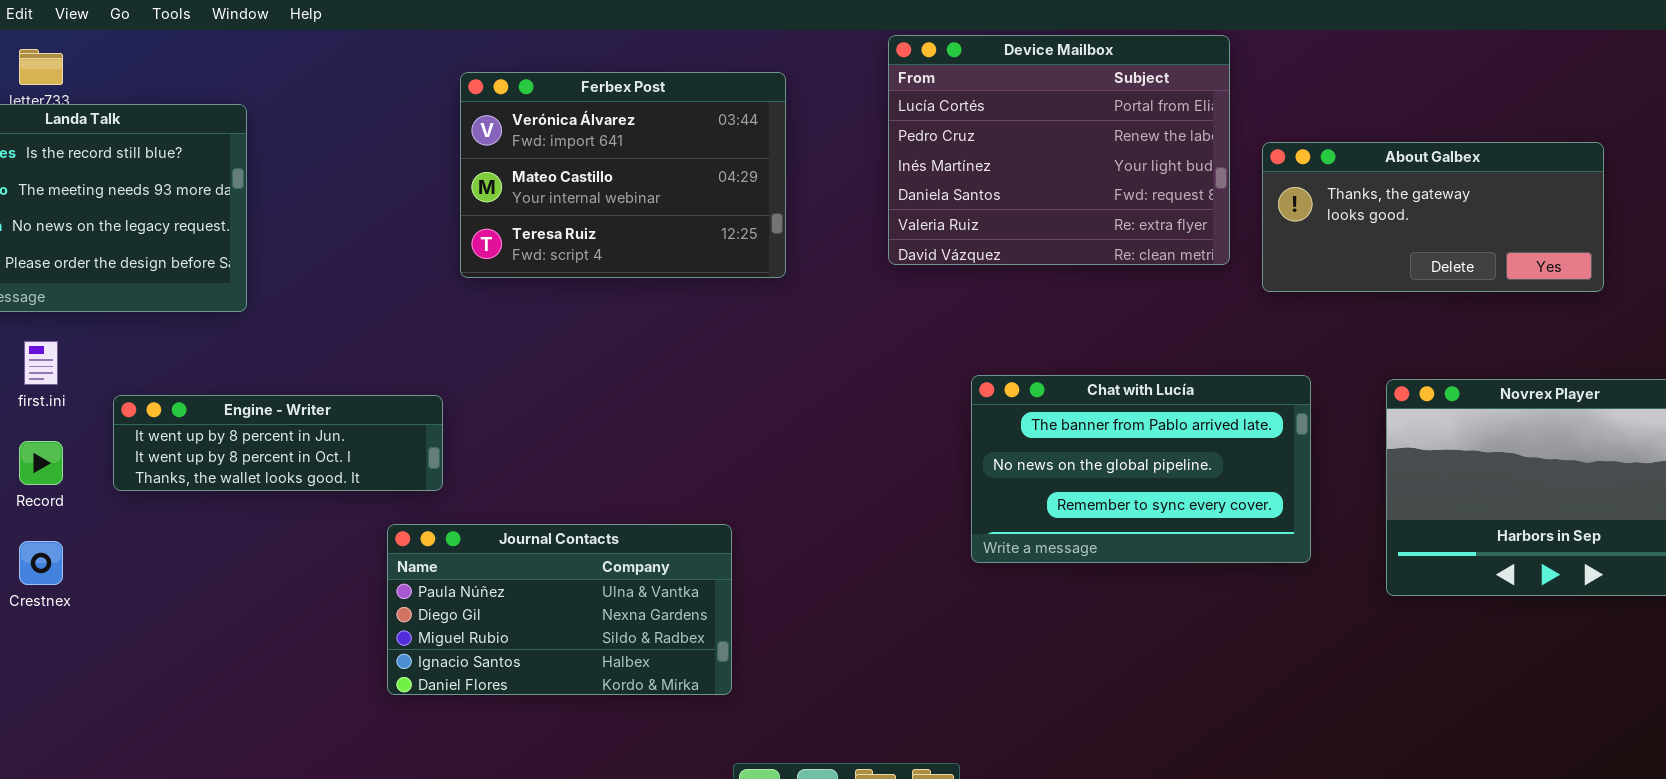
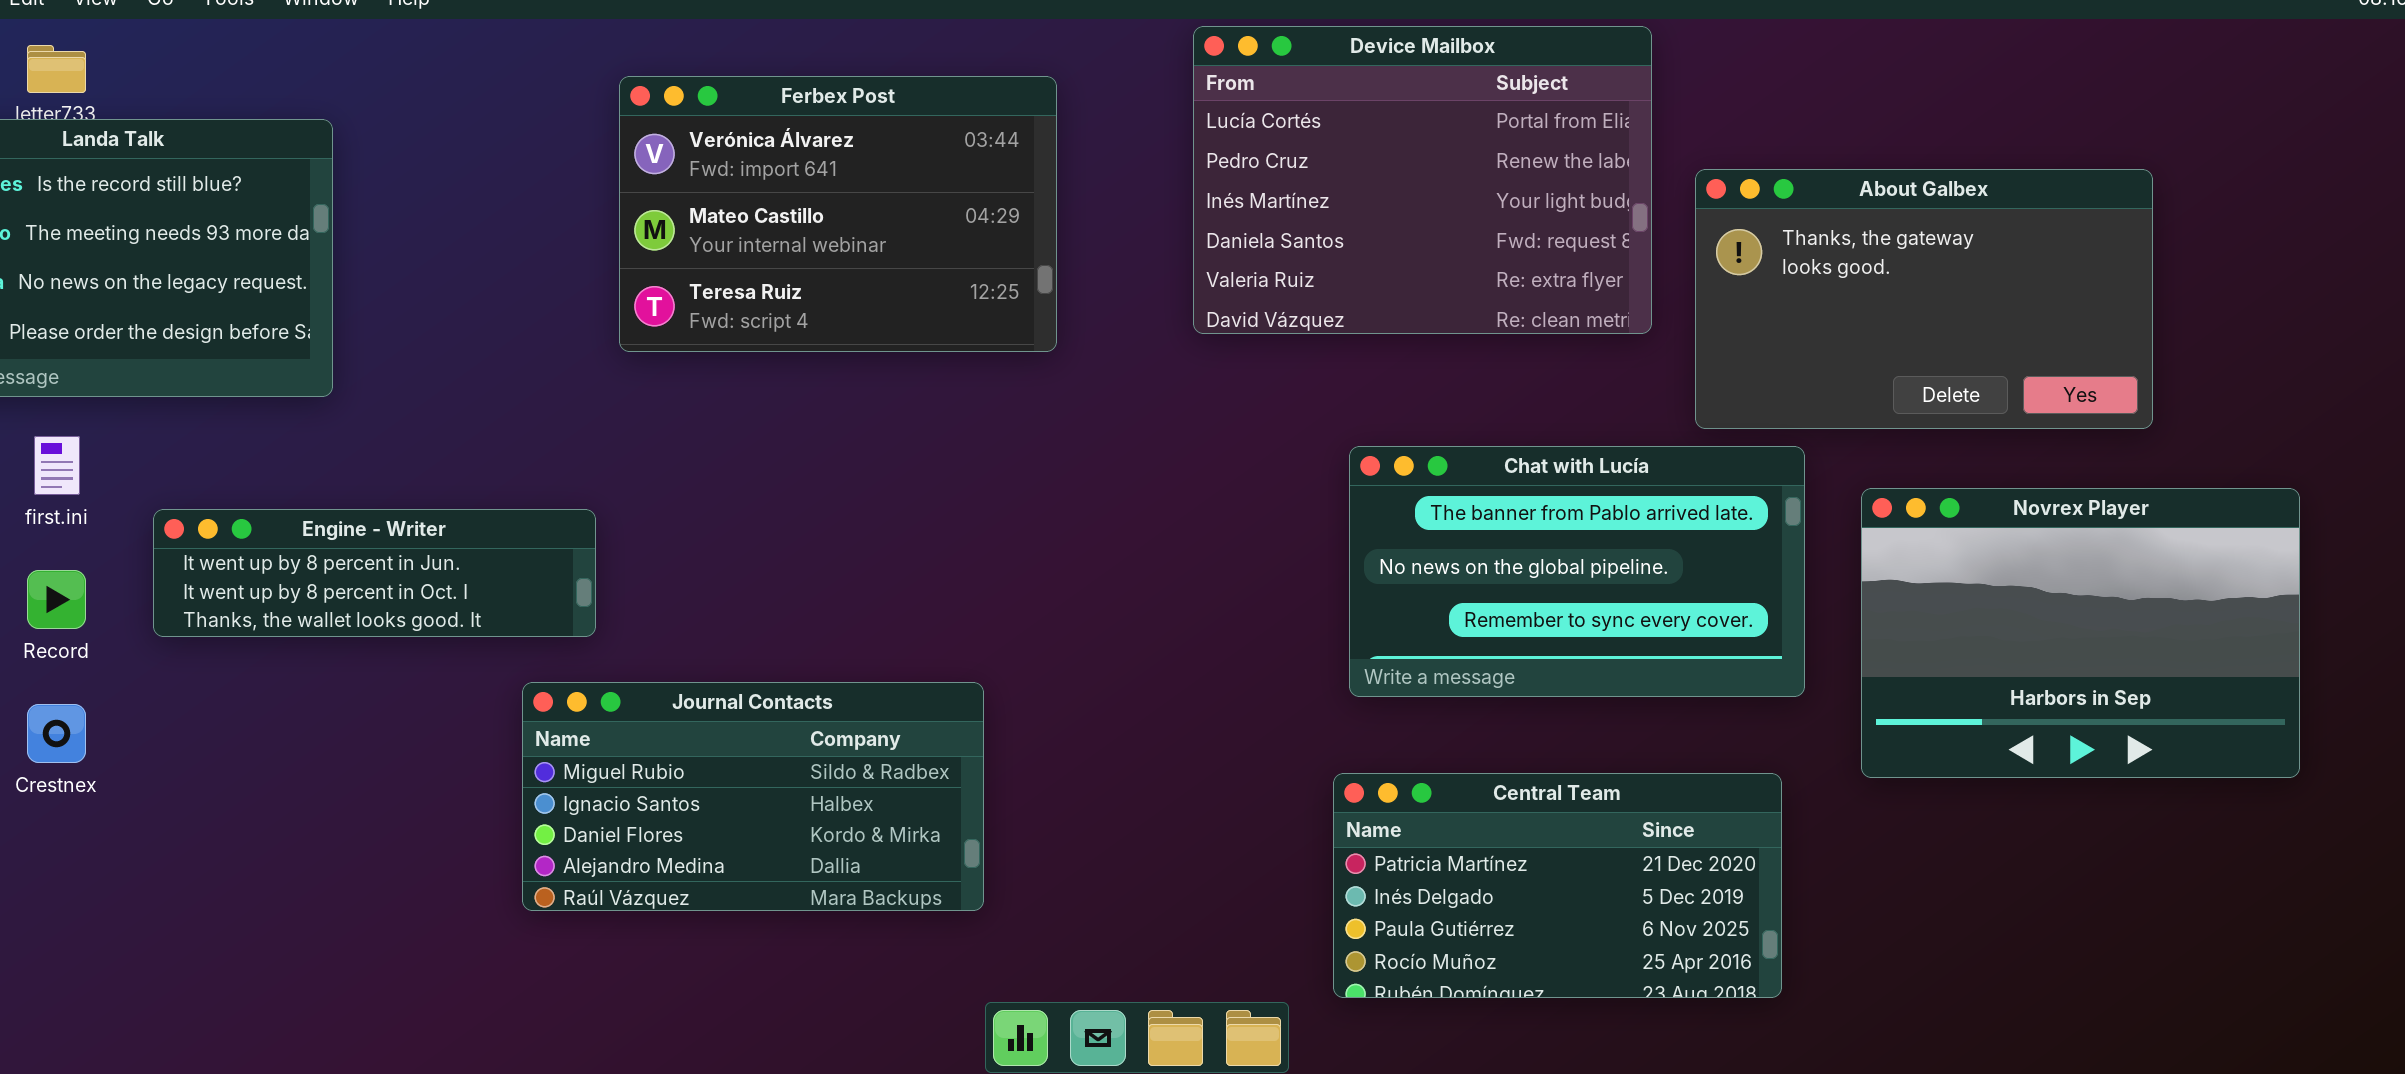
About Galbex: [1262,142,1604,292] -> [1695,169,2153,429], resized
Chat with Lucía: [971,375,1311,563] -> [1349,446,1805,697], moved
Journal Contacts: [387,524,732,695] -> [522,682,984,911], scrolled down 2 rows
Central Team: none -> [1333,773,1782,998], opened

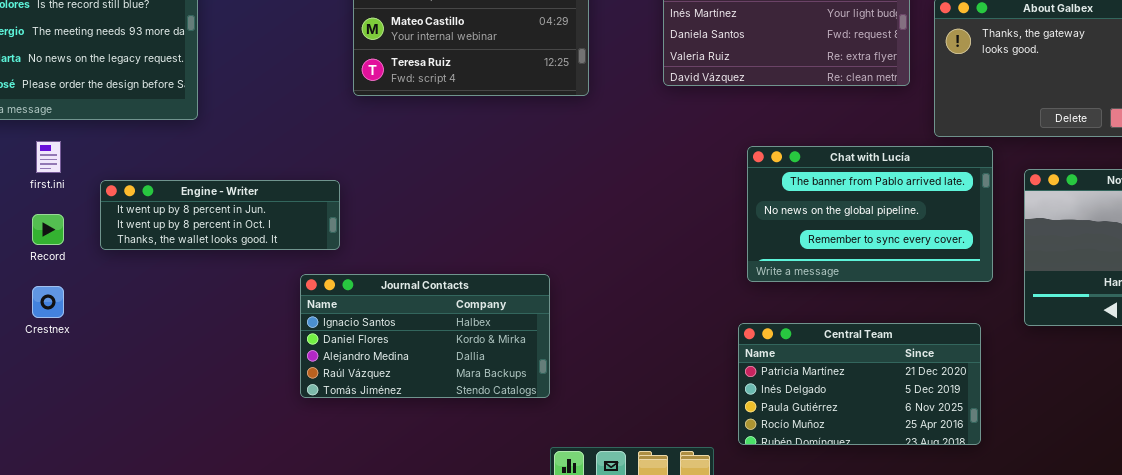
Journal Contacts: [522,682,984,911] -> [300,274,550,398], scrolled down 1 row

